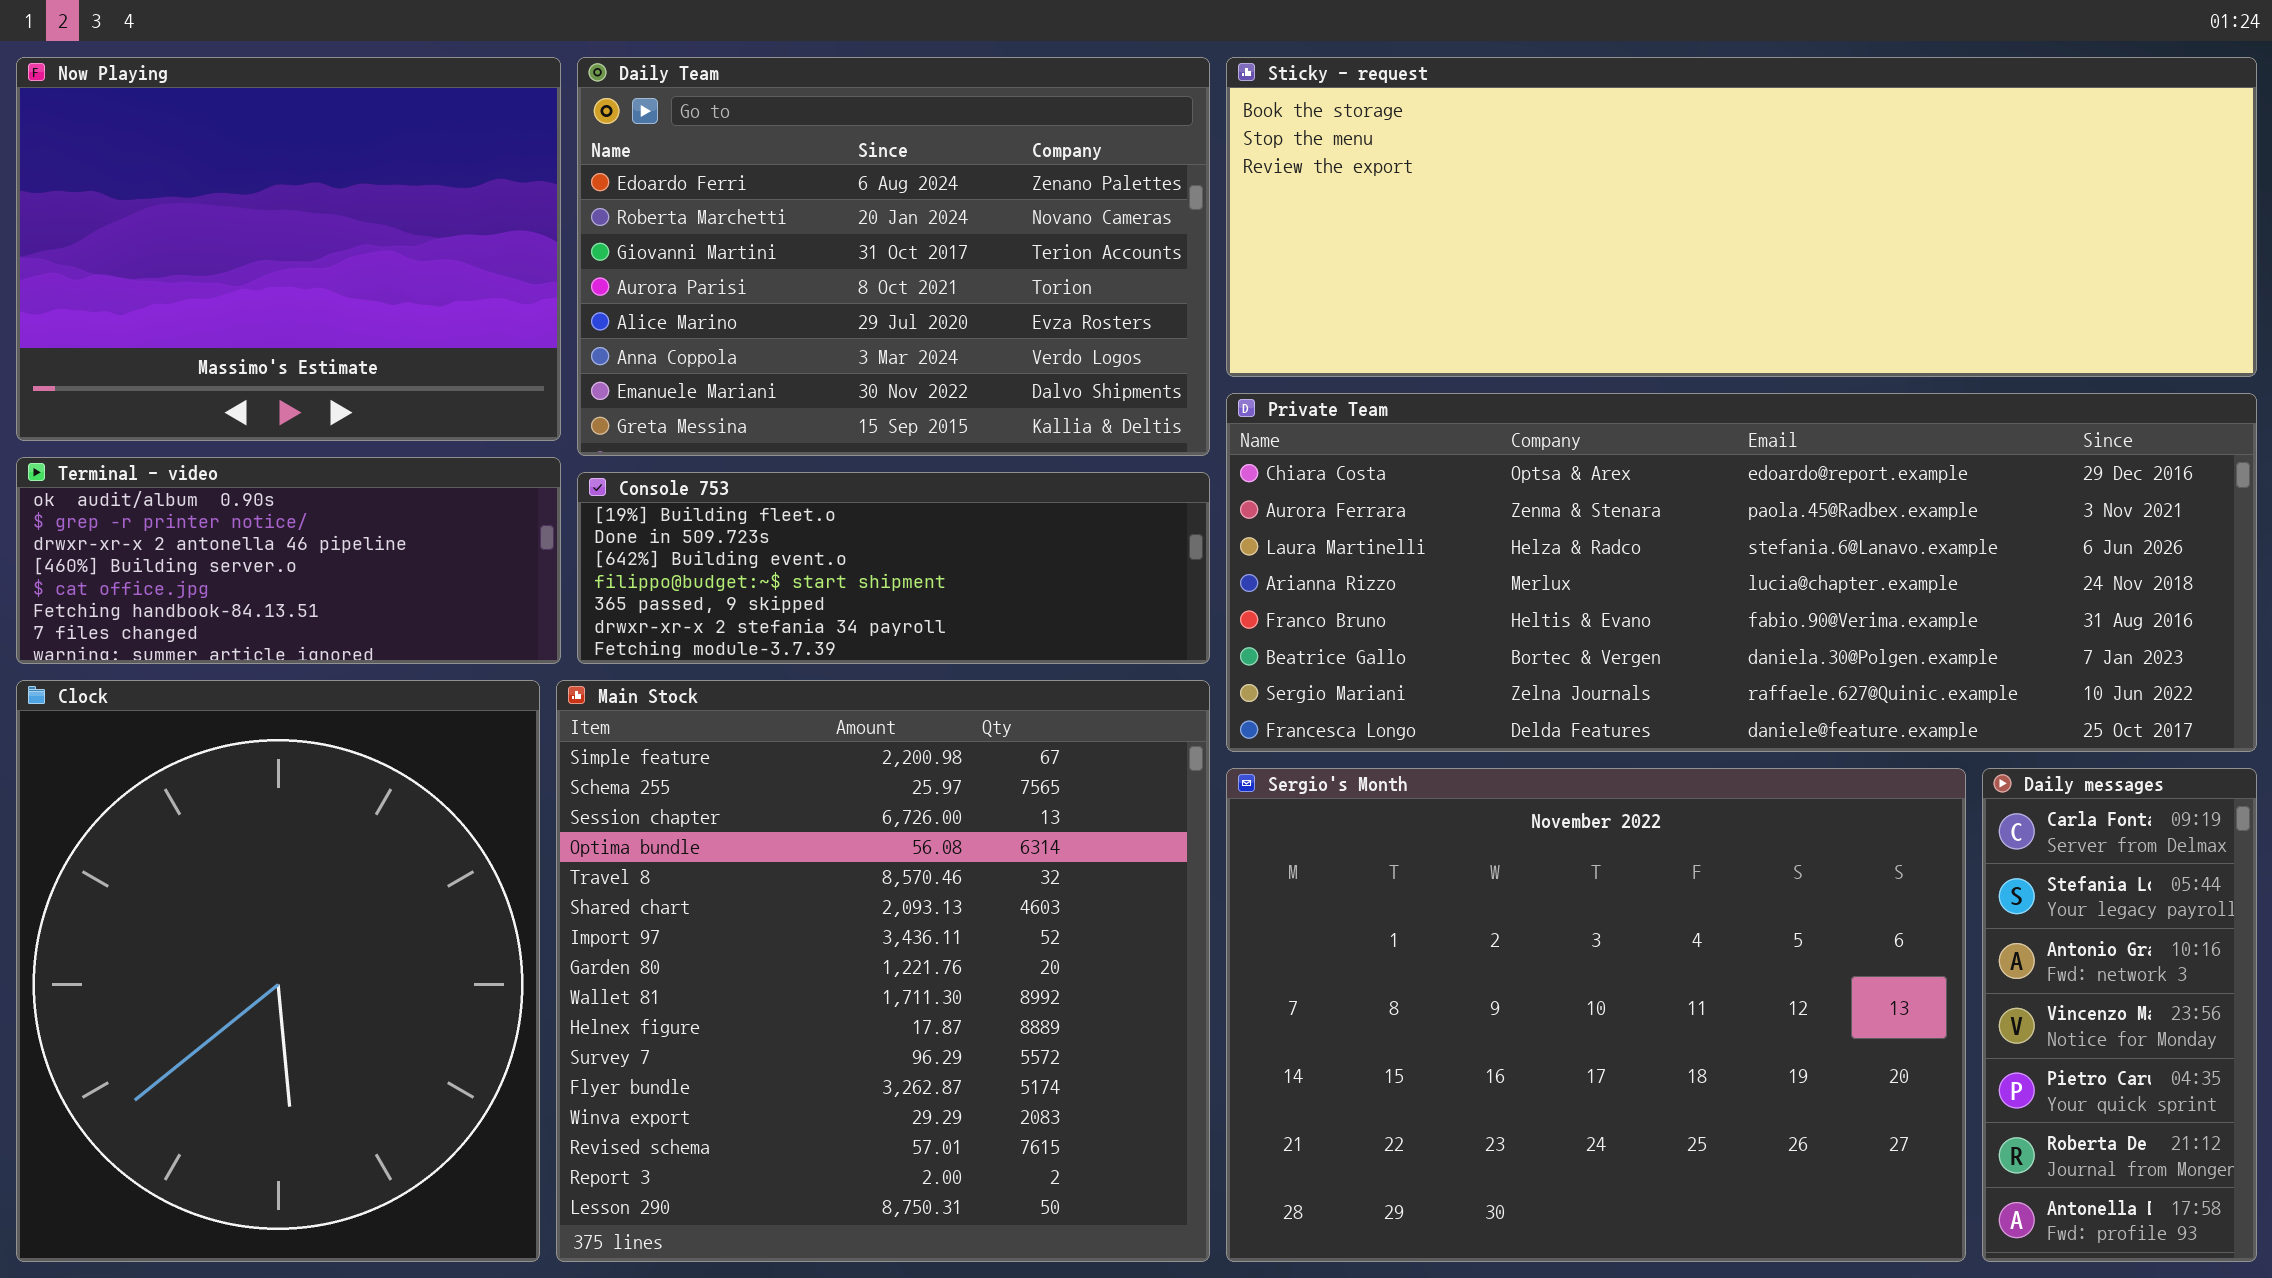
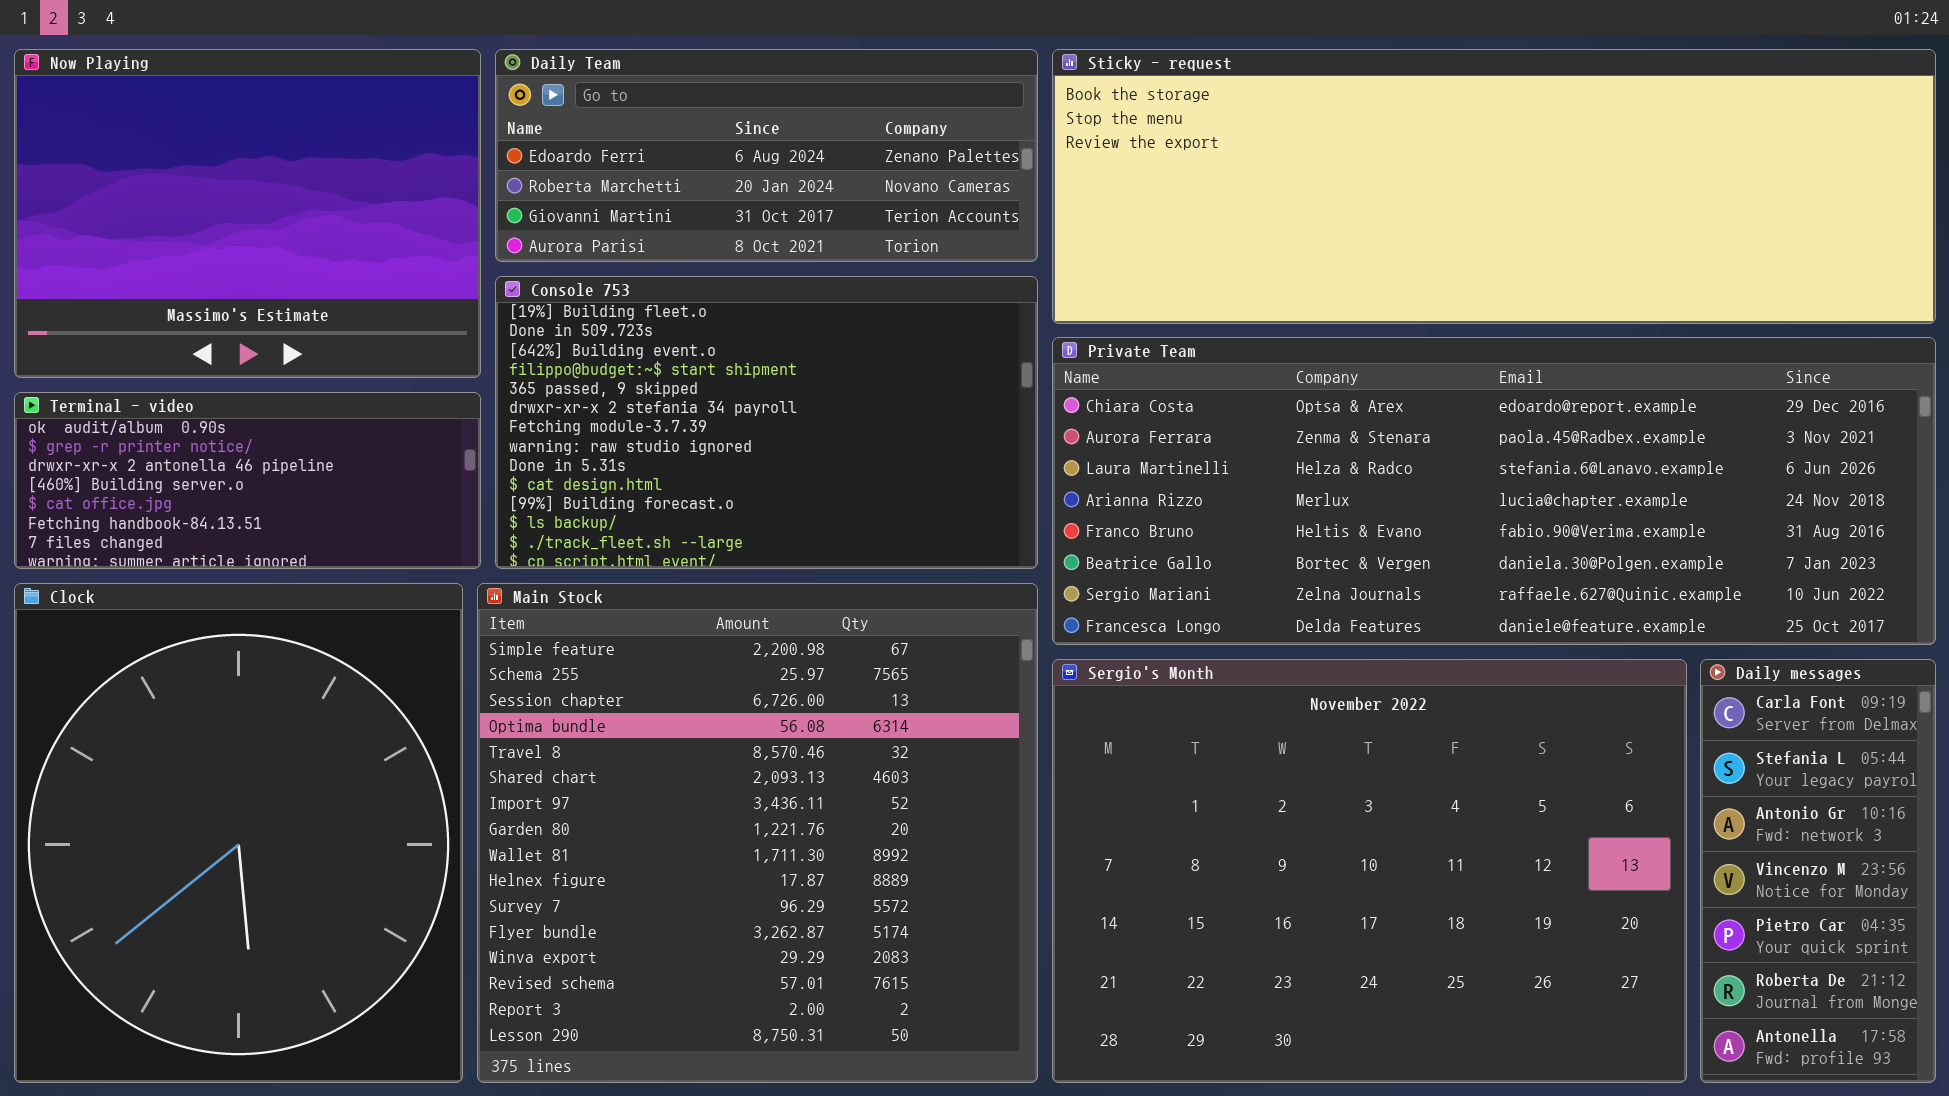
Daily Team: [577,57,1210,456] -> [495,49,1038,262], resized
Console 753: [577,472,1210,664] -> [495,276,1038,569], resized

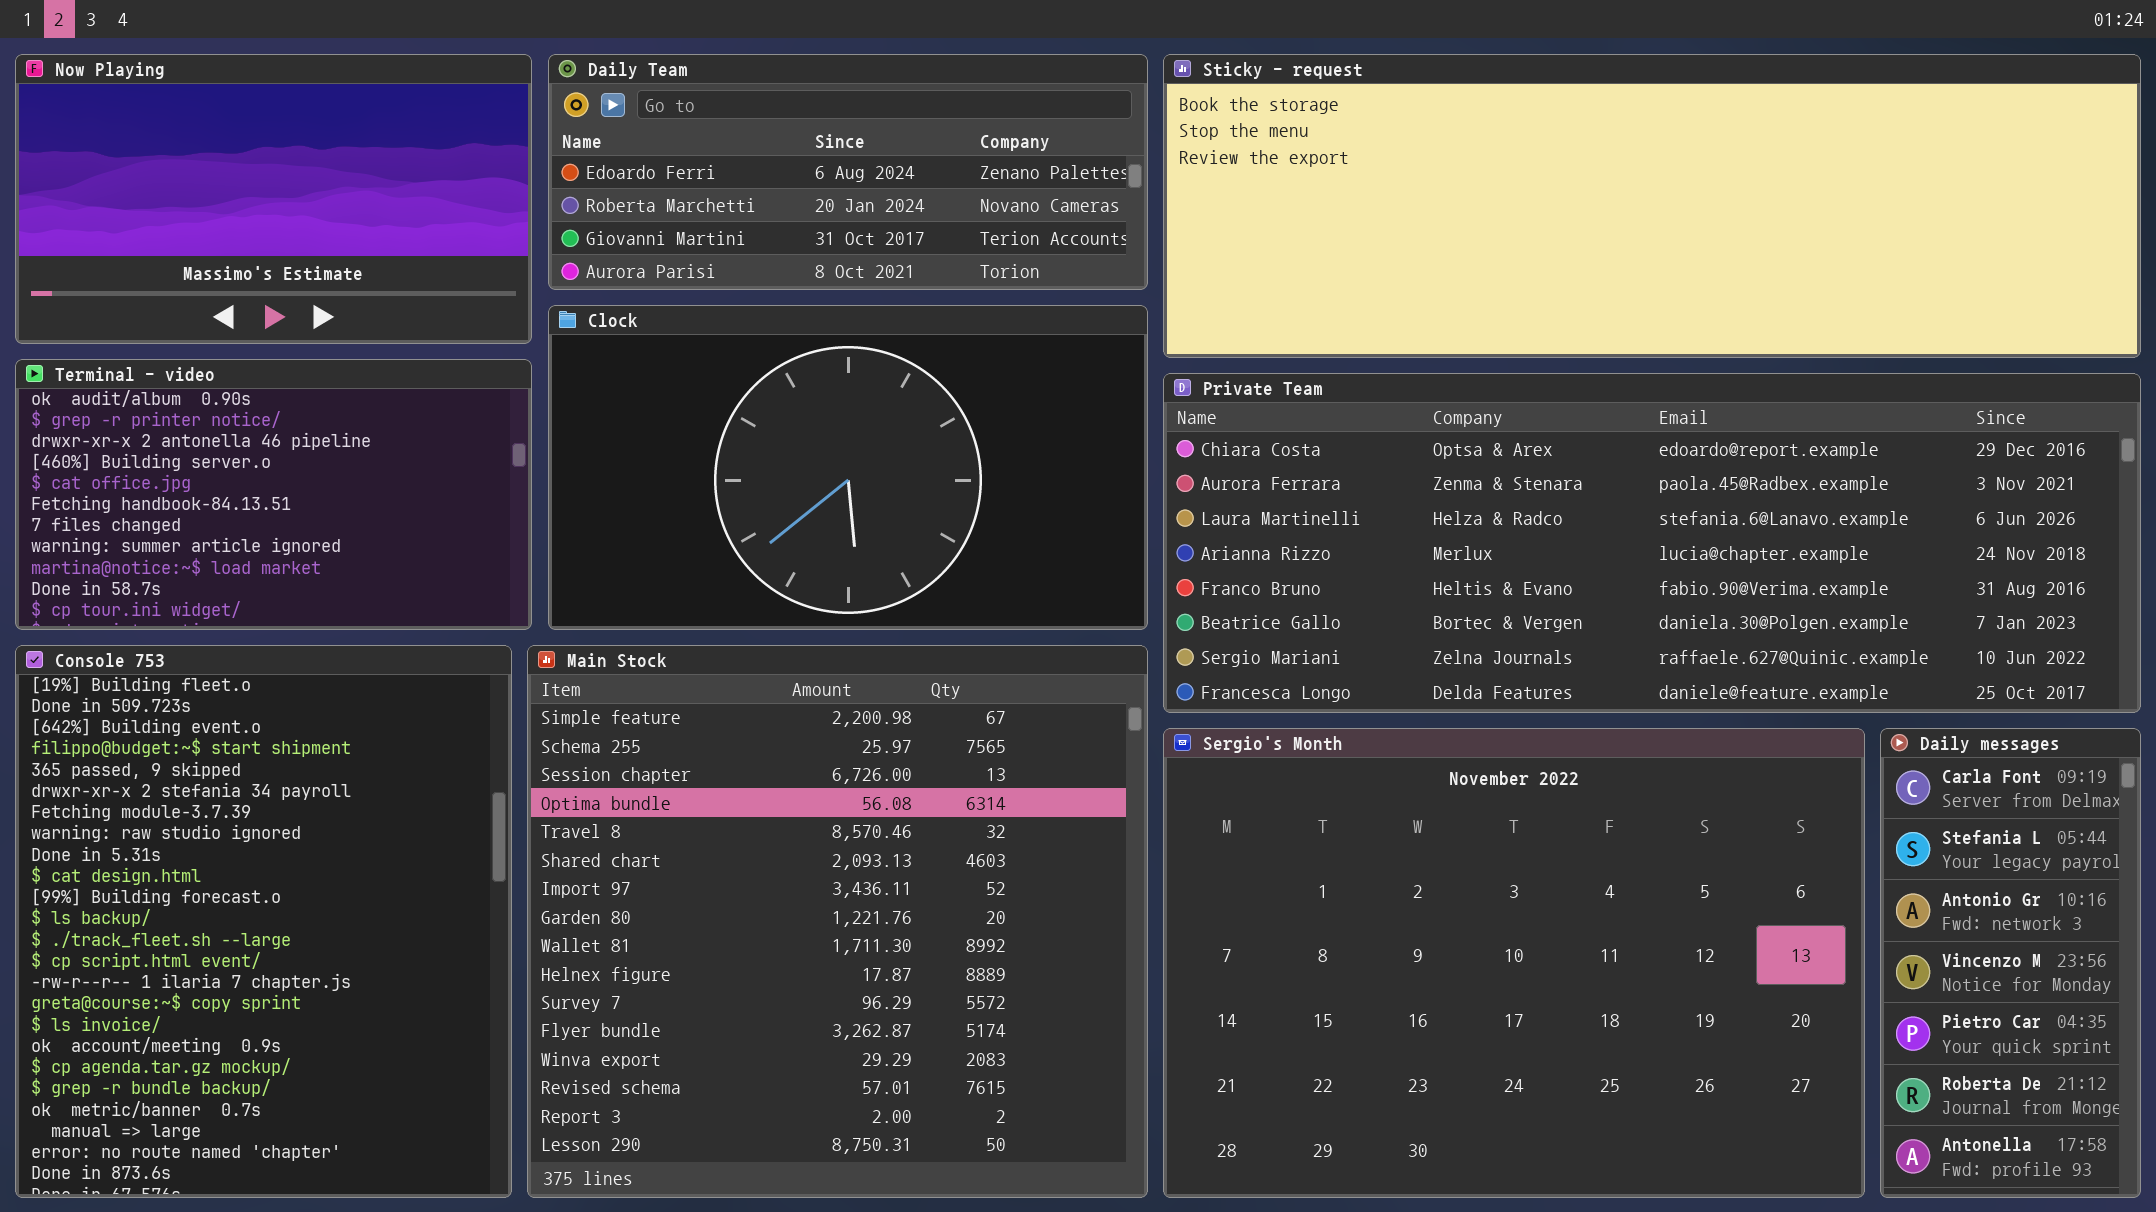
Now Playing: [14,49,481,378] -> [15,54,532,344], resized
Console 753: [495,276,1038,569] -> [15,645,512,1198], moved, resized
Terminal - video: [14,392,481,569] -> [15,359,532,630], resized
Clock: [14,583,463,1083] -> [548,305,1148,630], moved, resized

